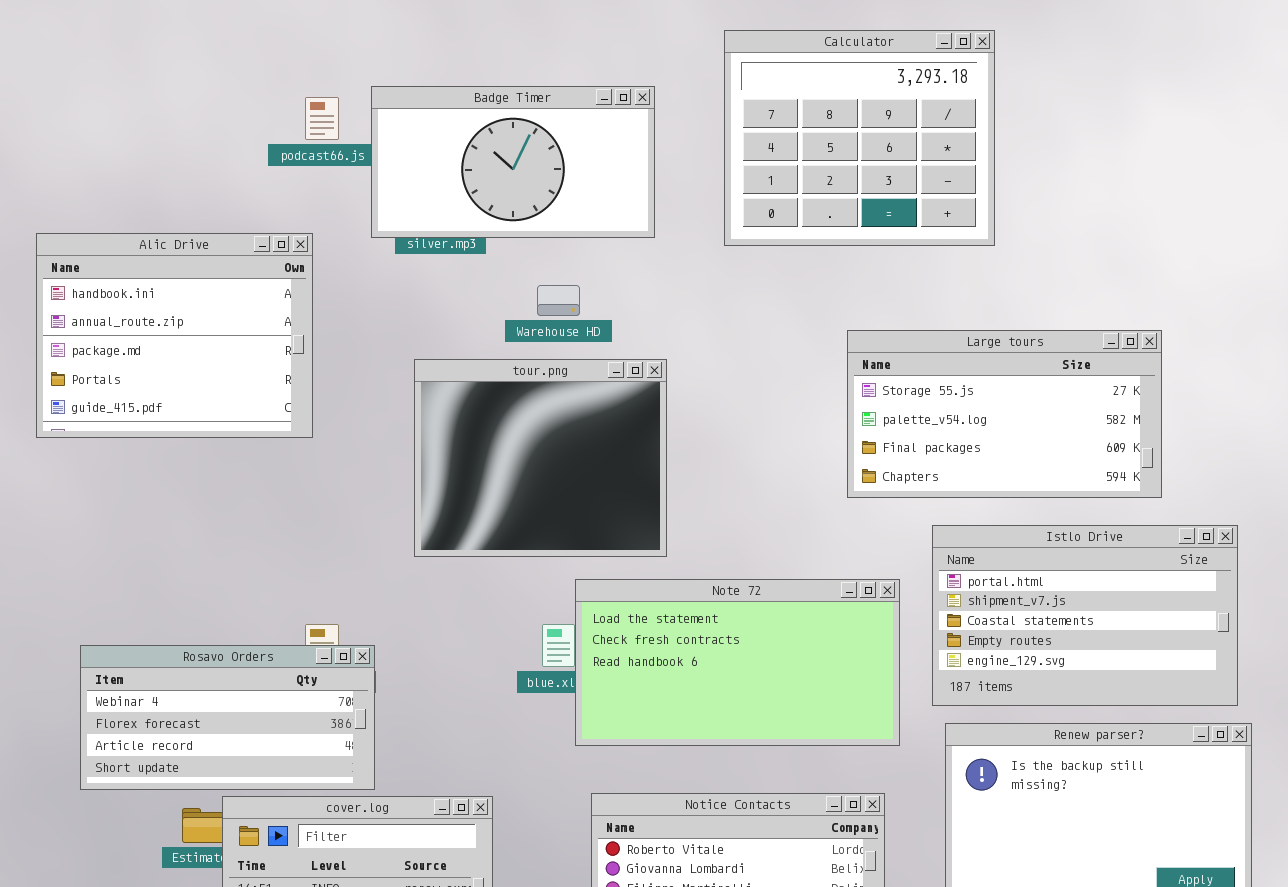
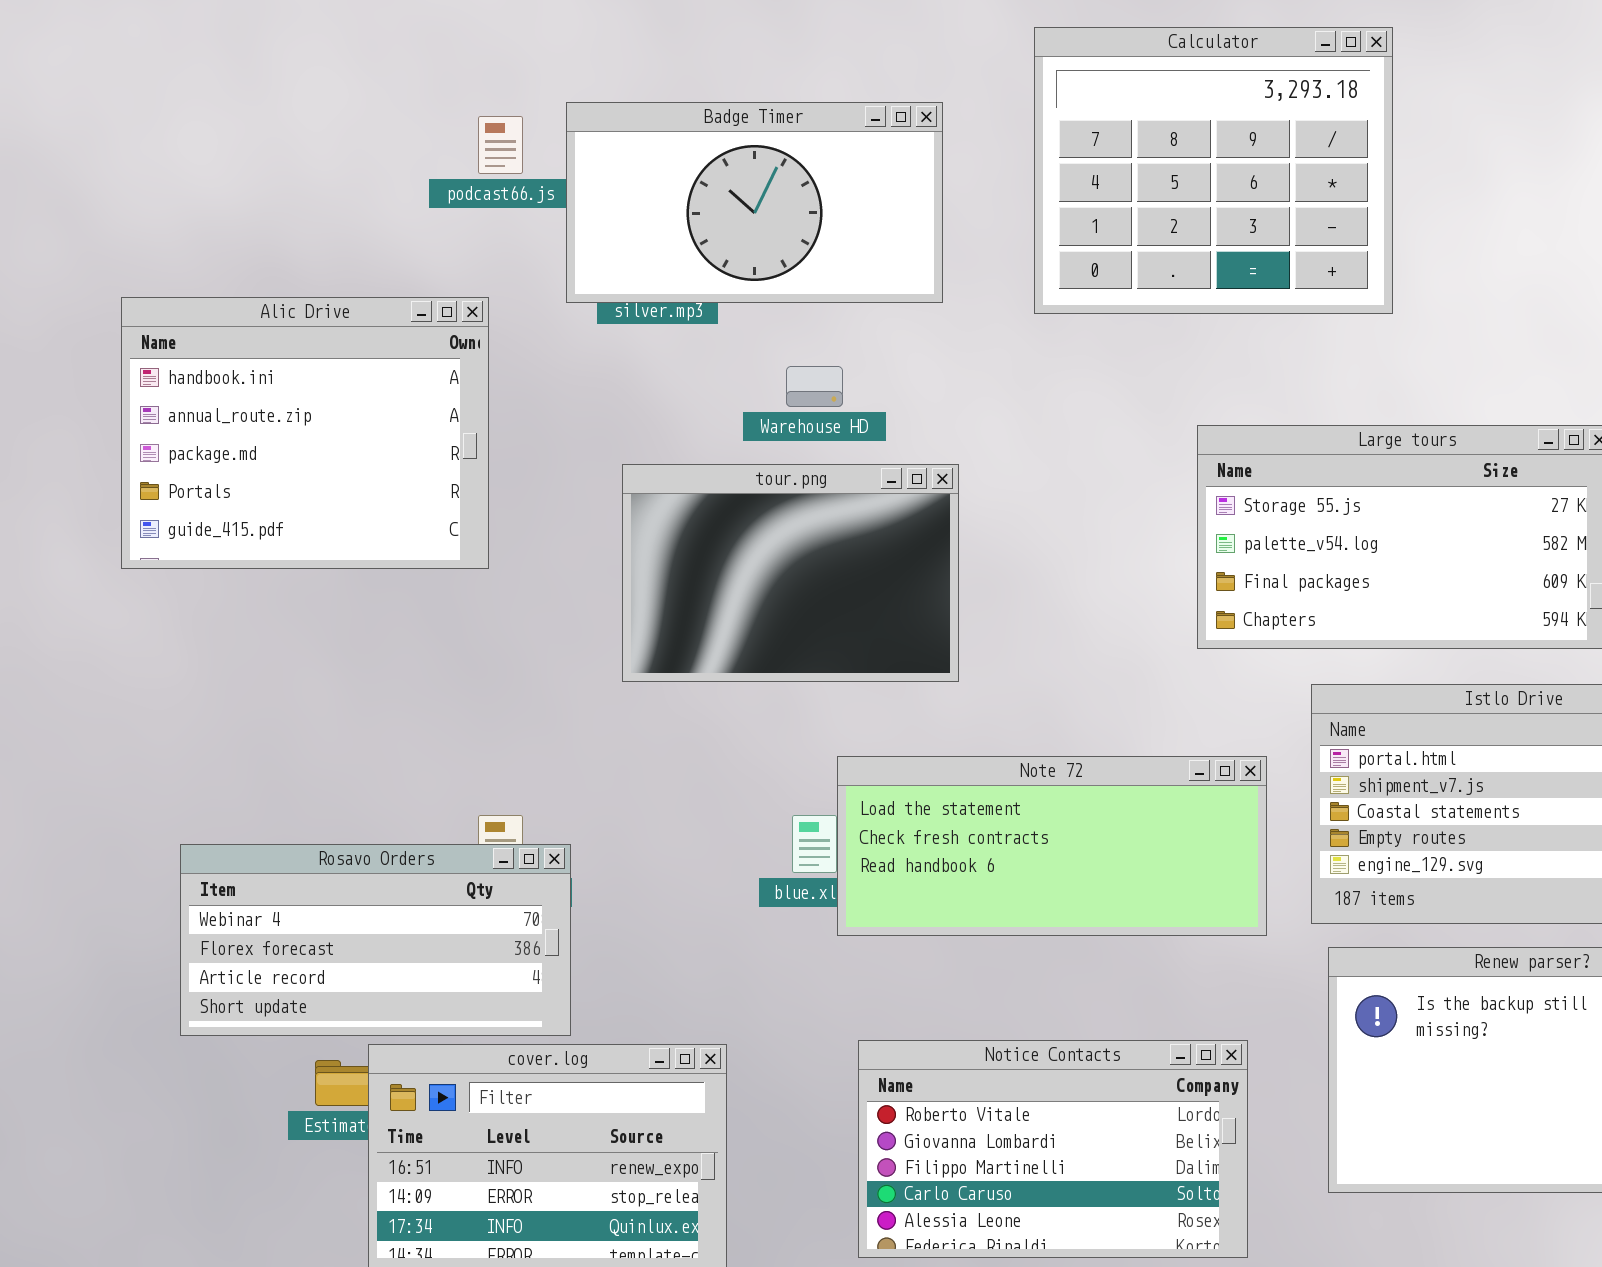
tour.png: [414,359,667,557] -> [622,464,959,682], resized
Note 72: [575,579,900,746] -> [837,756,1267,936], resized

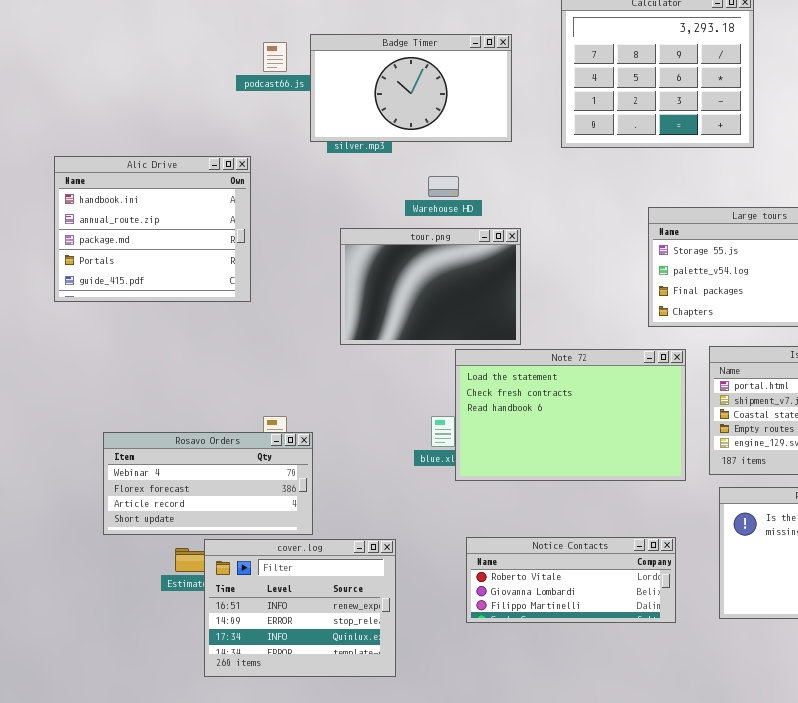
Alic Drive: [121,297,489,569] -> [54,156,251,302], moved
Note 72: [837,756,1267,936] -> [455,349,686,481], resized
Notice Contacts: [858,1040,1248,1258] -> [466,537,676,623], resized

